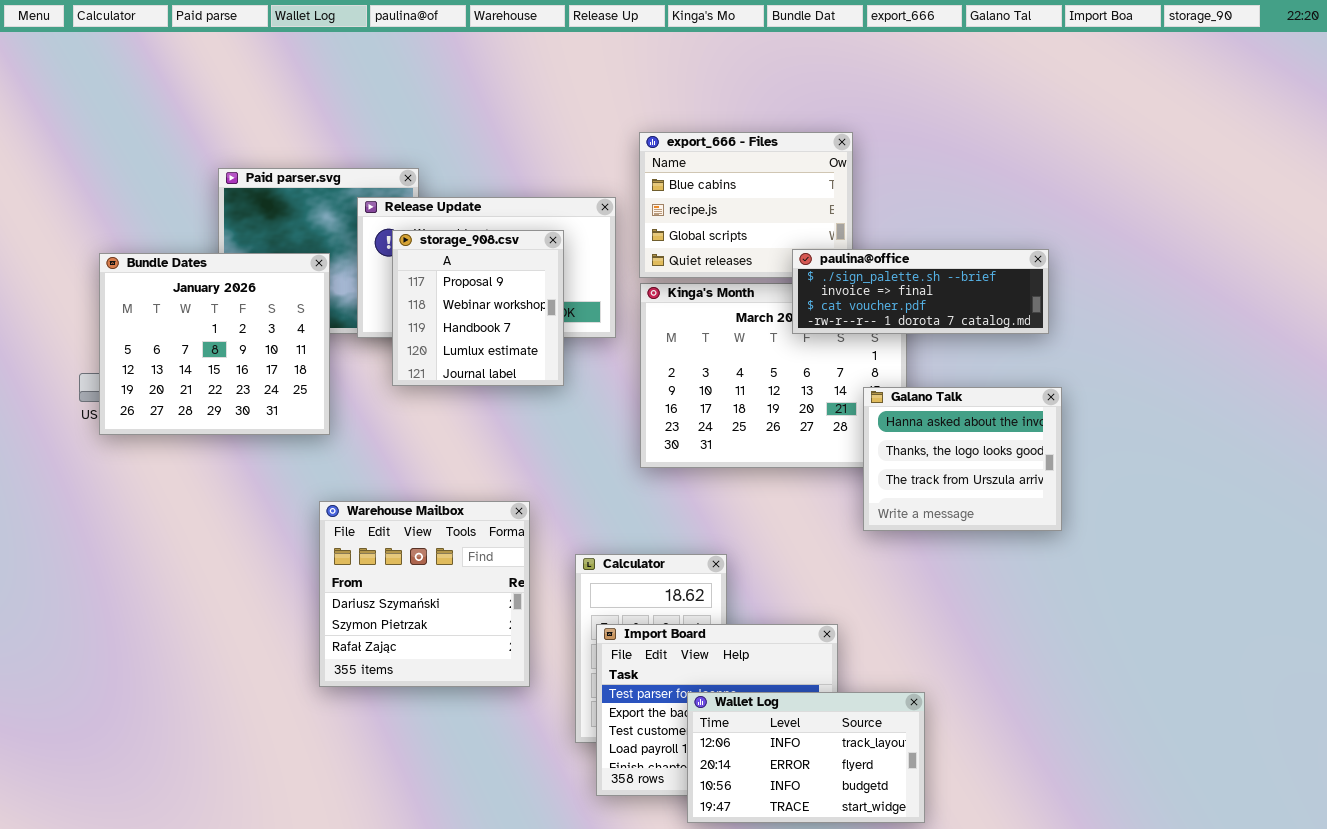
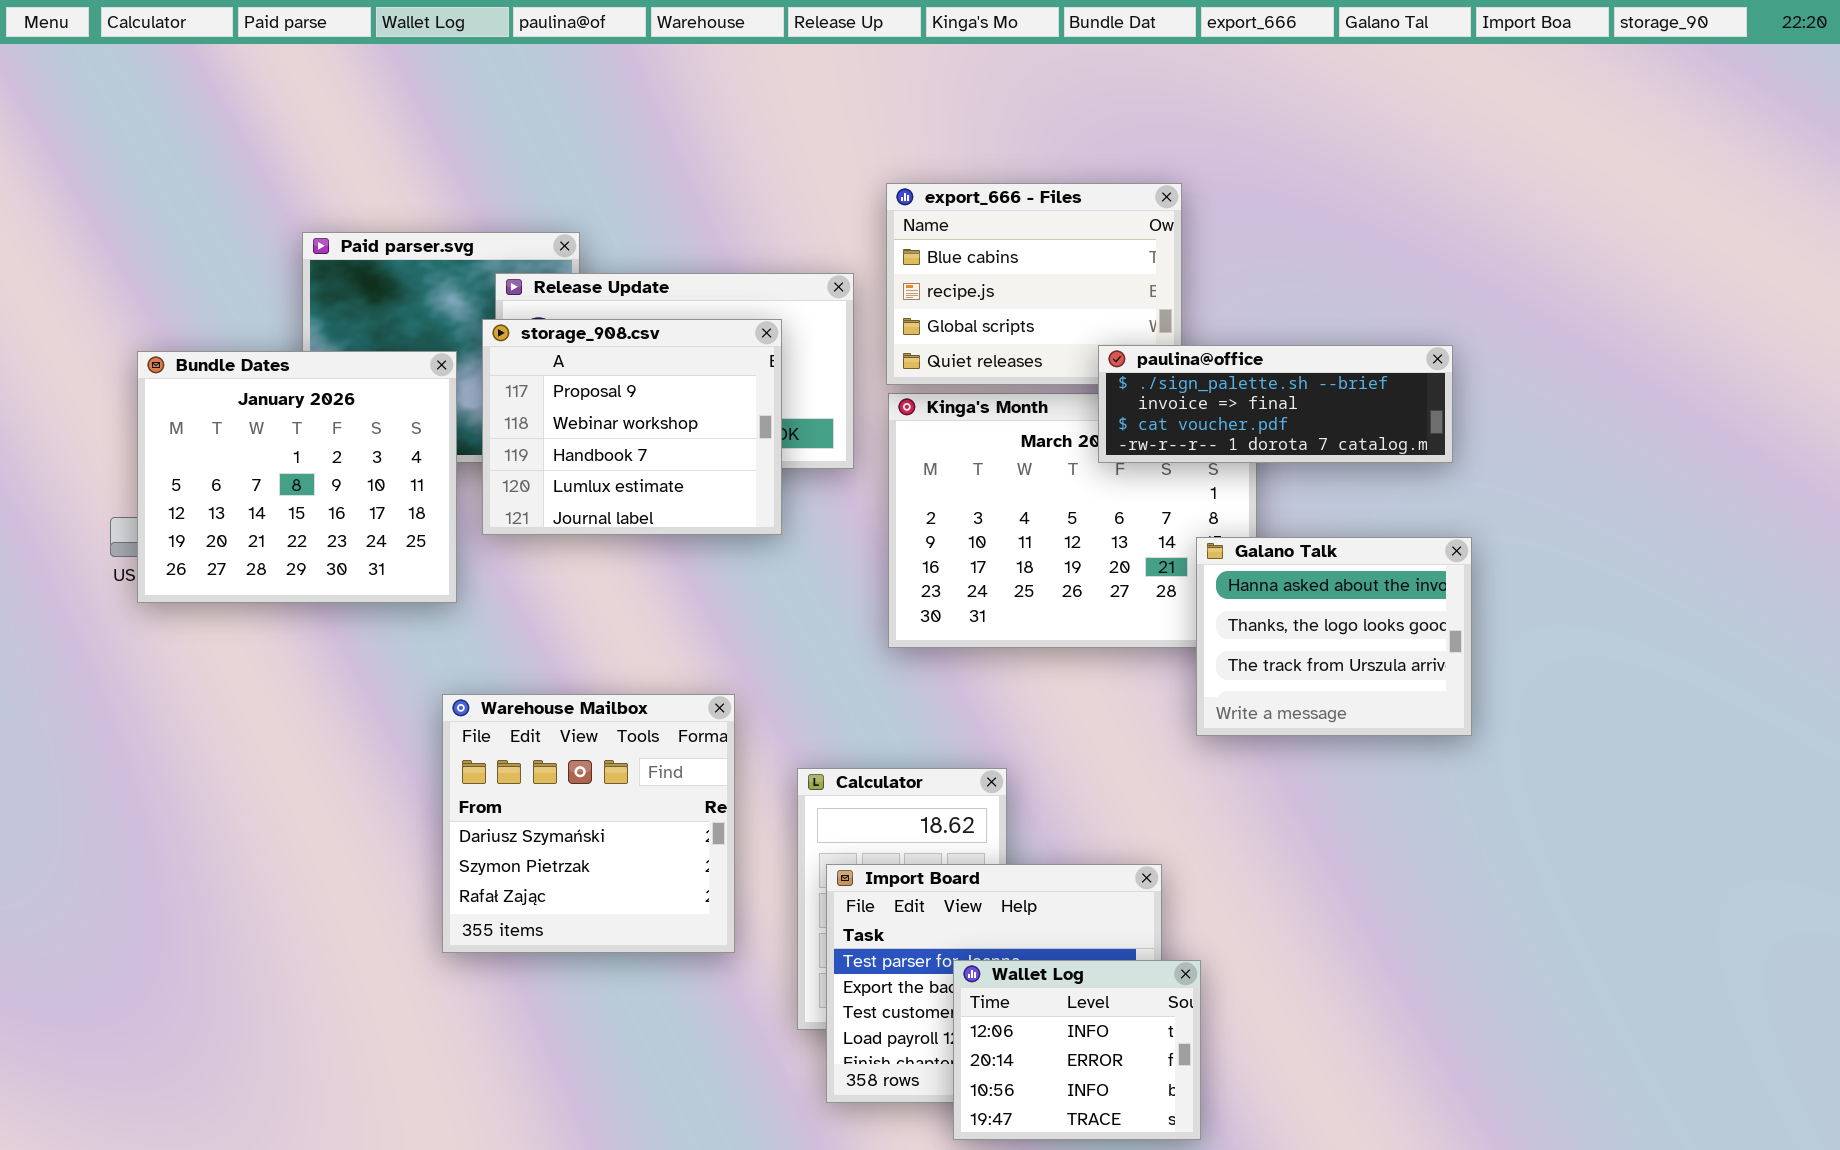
storage_908.csv: [392,230,564,386] -> [482,319,782,535], resized
Wallet Log: [687,692,925,823] -> [953,960,1201,1140], resized

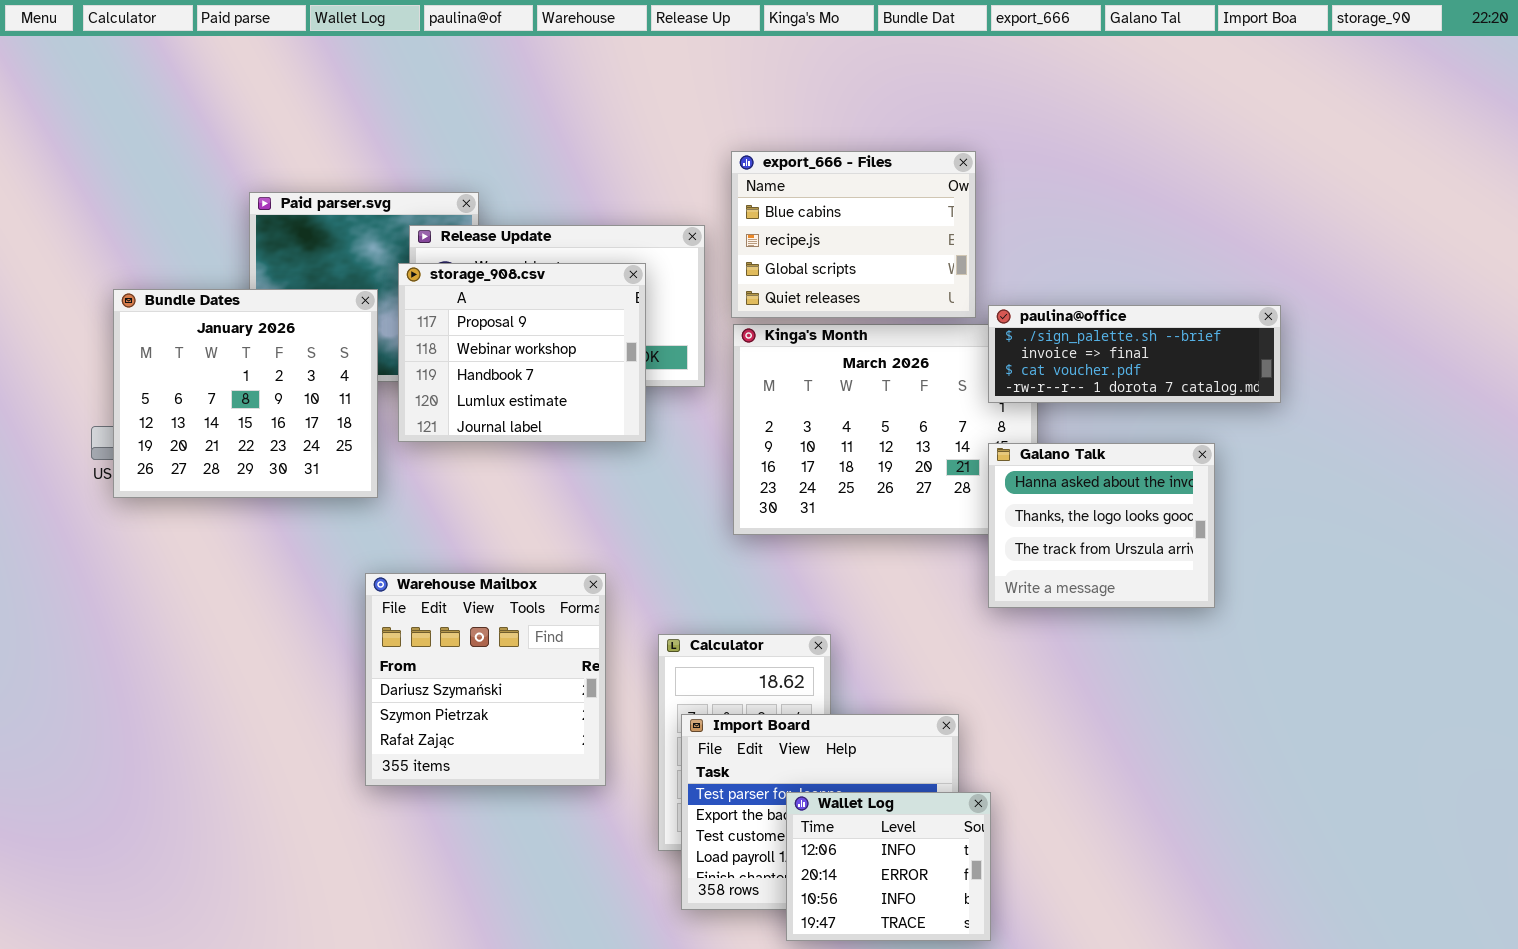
paulina@office: [1098,345,1453,463] -> [988,305,1281,403], moved

